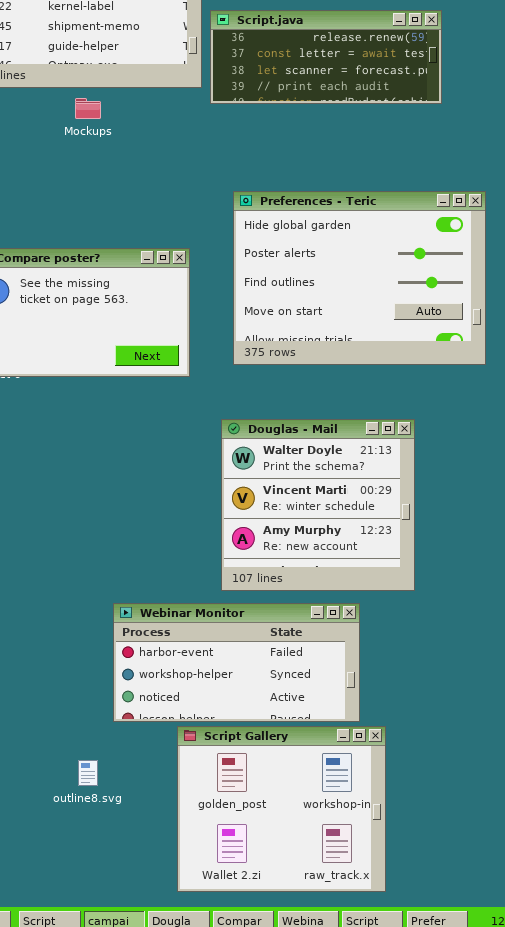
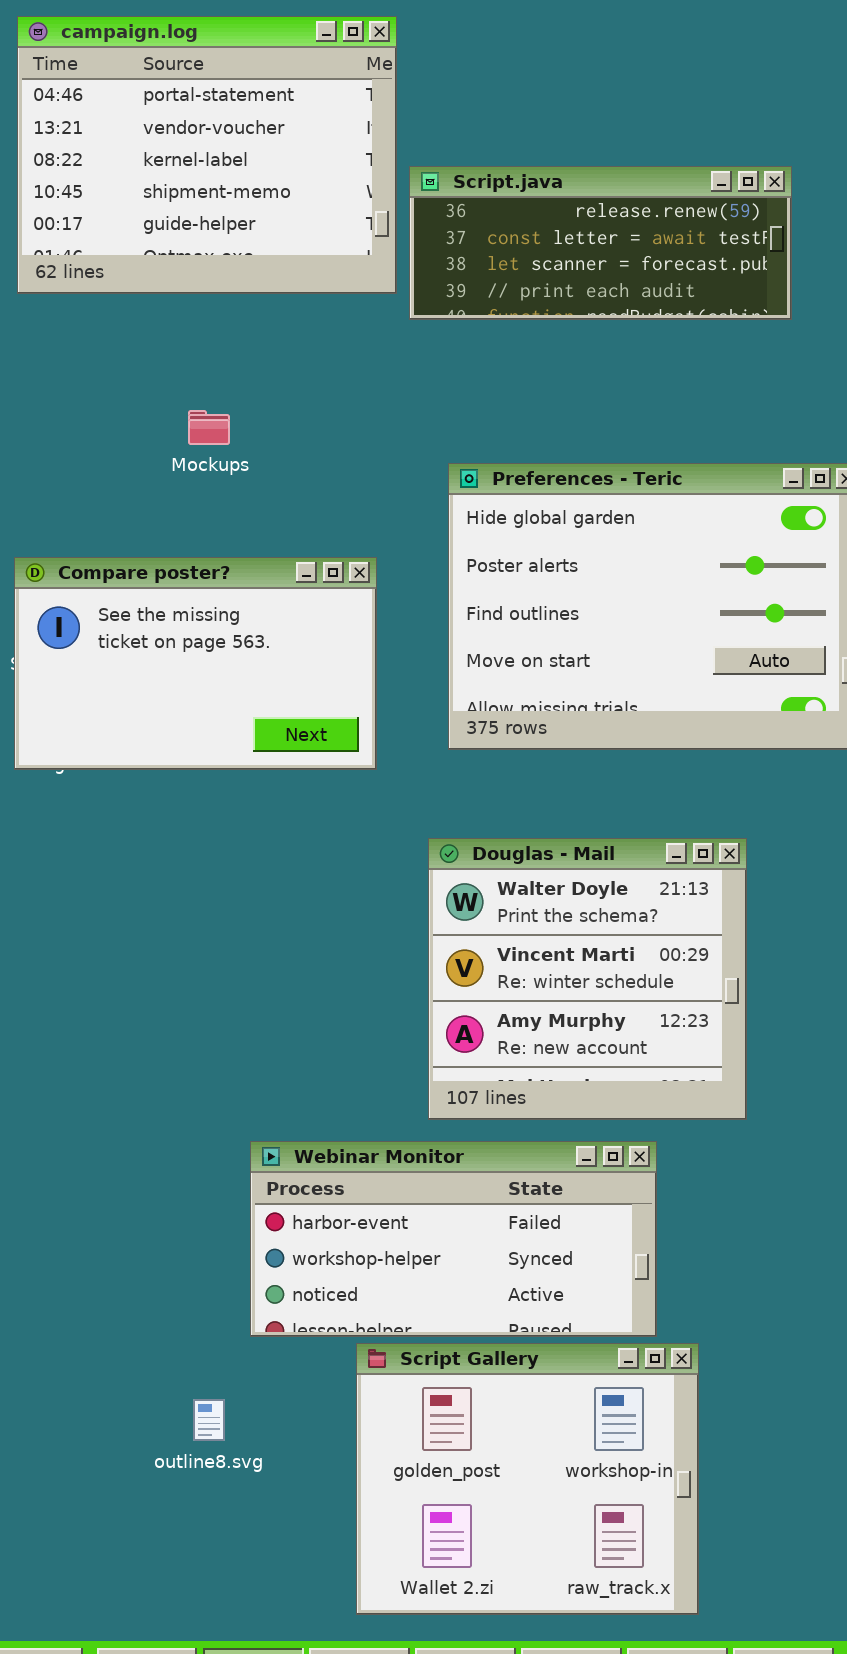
Mockups: [75,98,101,119] -> [188,410,230,445], moved

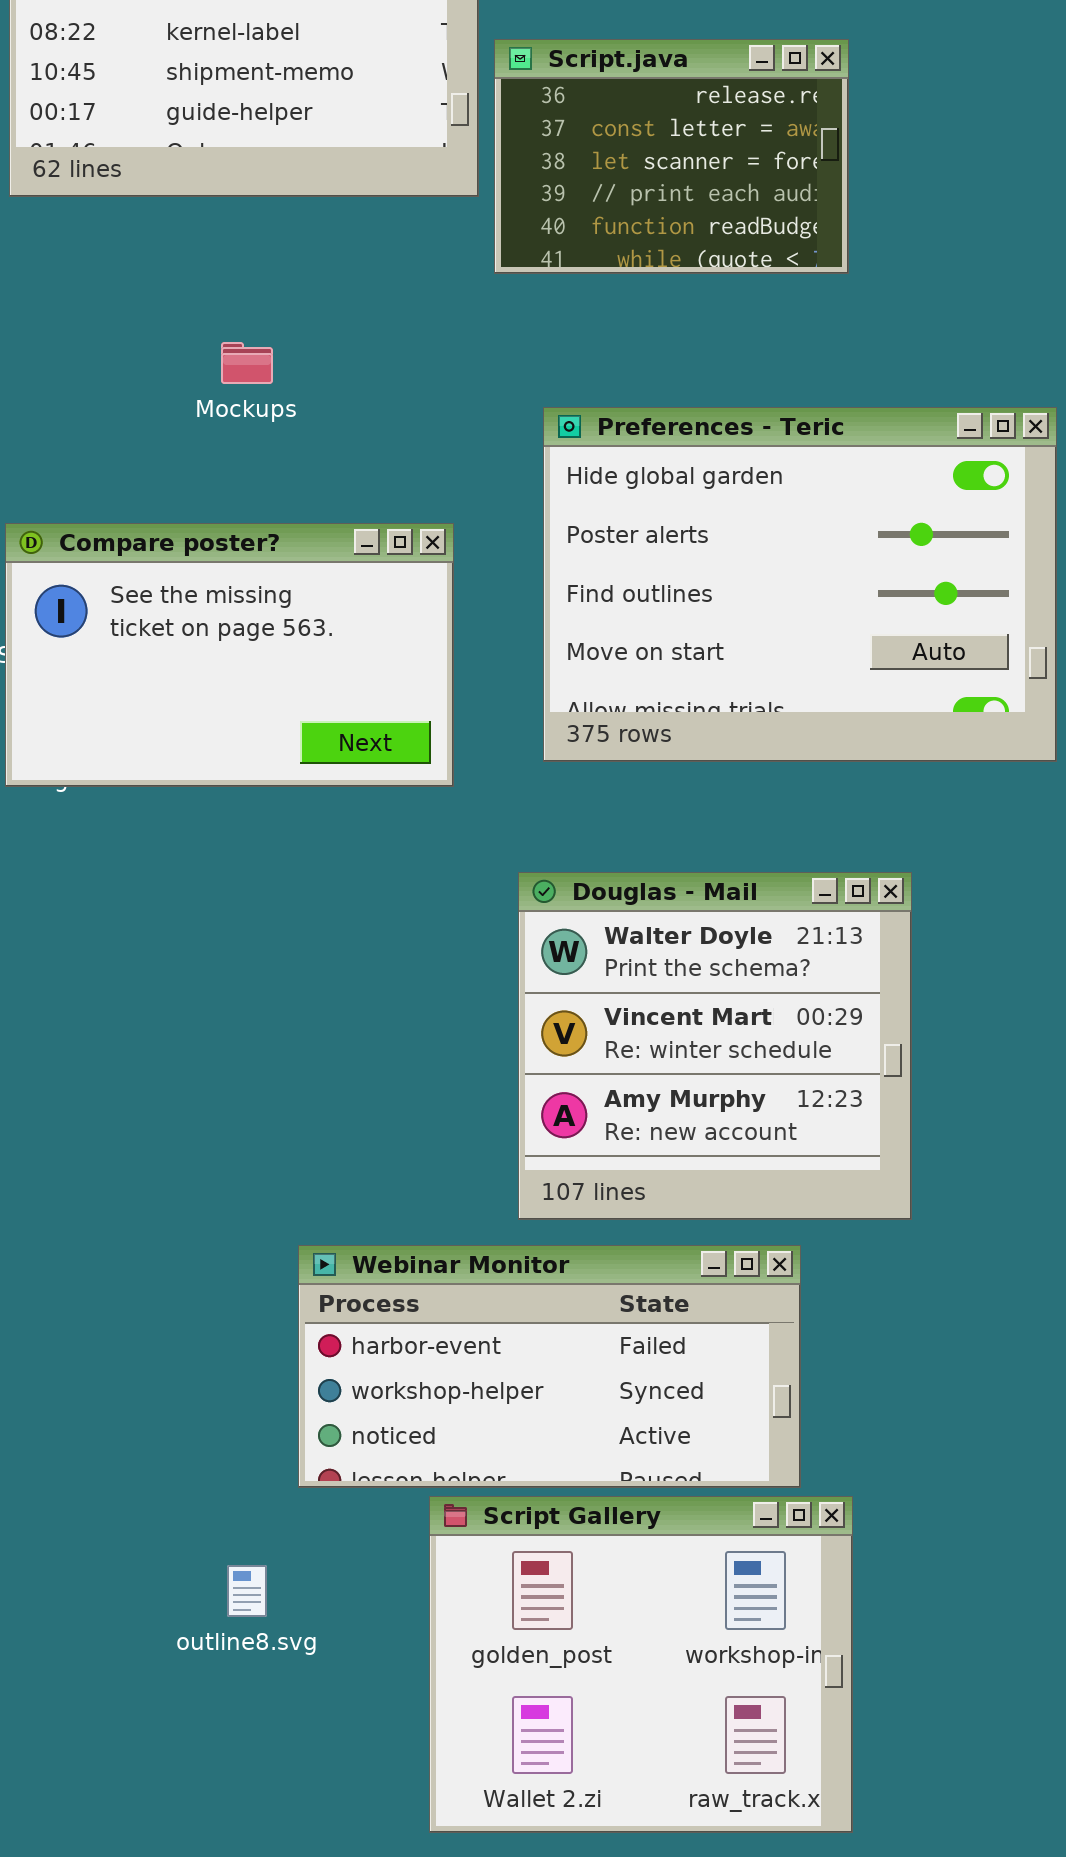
Script.java: [409,166,792,320] -> [494,39,849,274], resized

